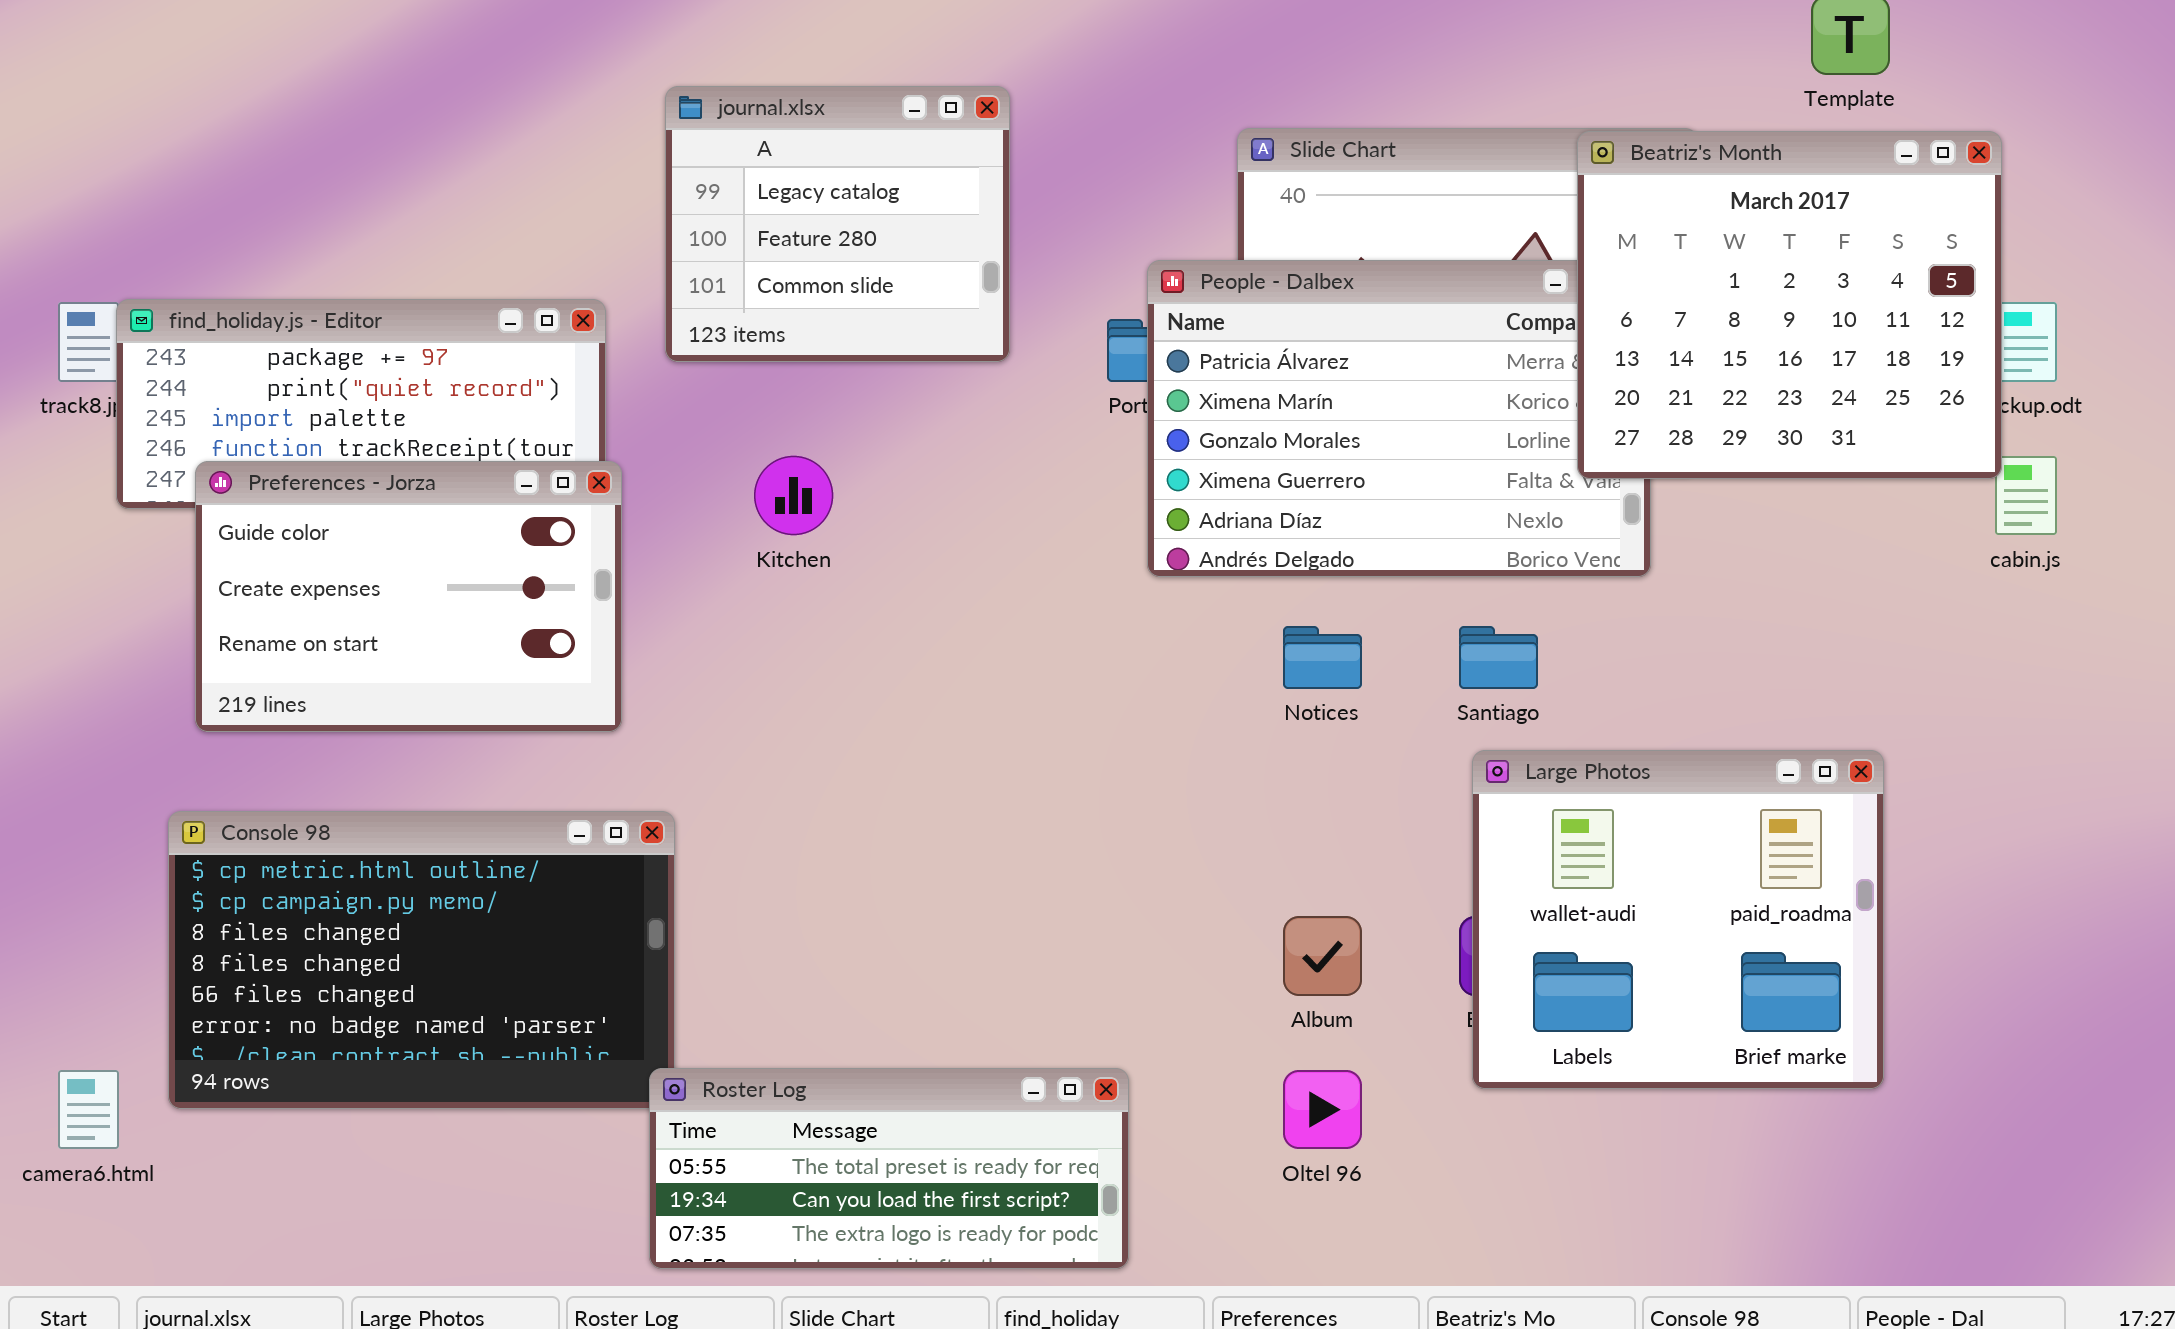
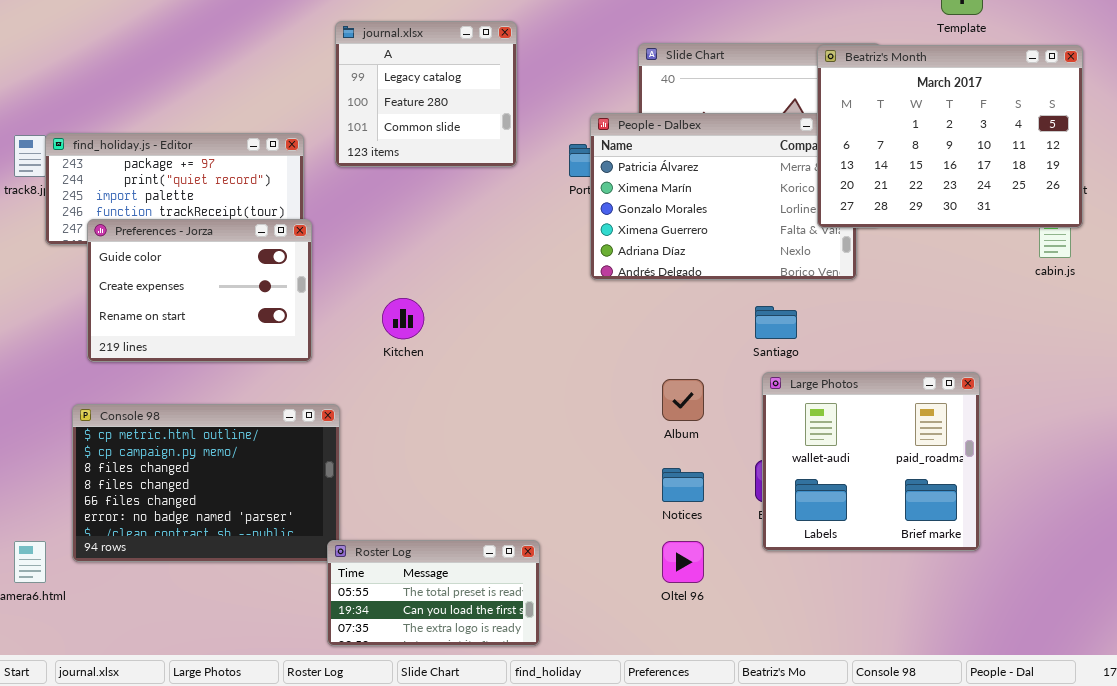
Beatriz's Month: [1577,131,2002,479] -> [817,45,1083,228], resized
Kitchen: [754,456,833,535] -> [382,298,424,339], moved
Notices: [1283,626,1362,689] -> [662,468,704,502], moved
Album: [1283,916,1362,996] -> [662,379,704,421], moved
Roster Log: [649,1068,1129,1269] -> [327,540,540,646], resized

